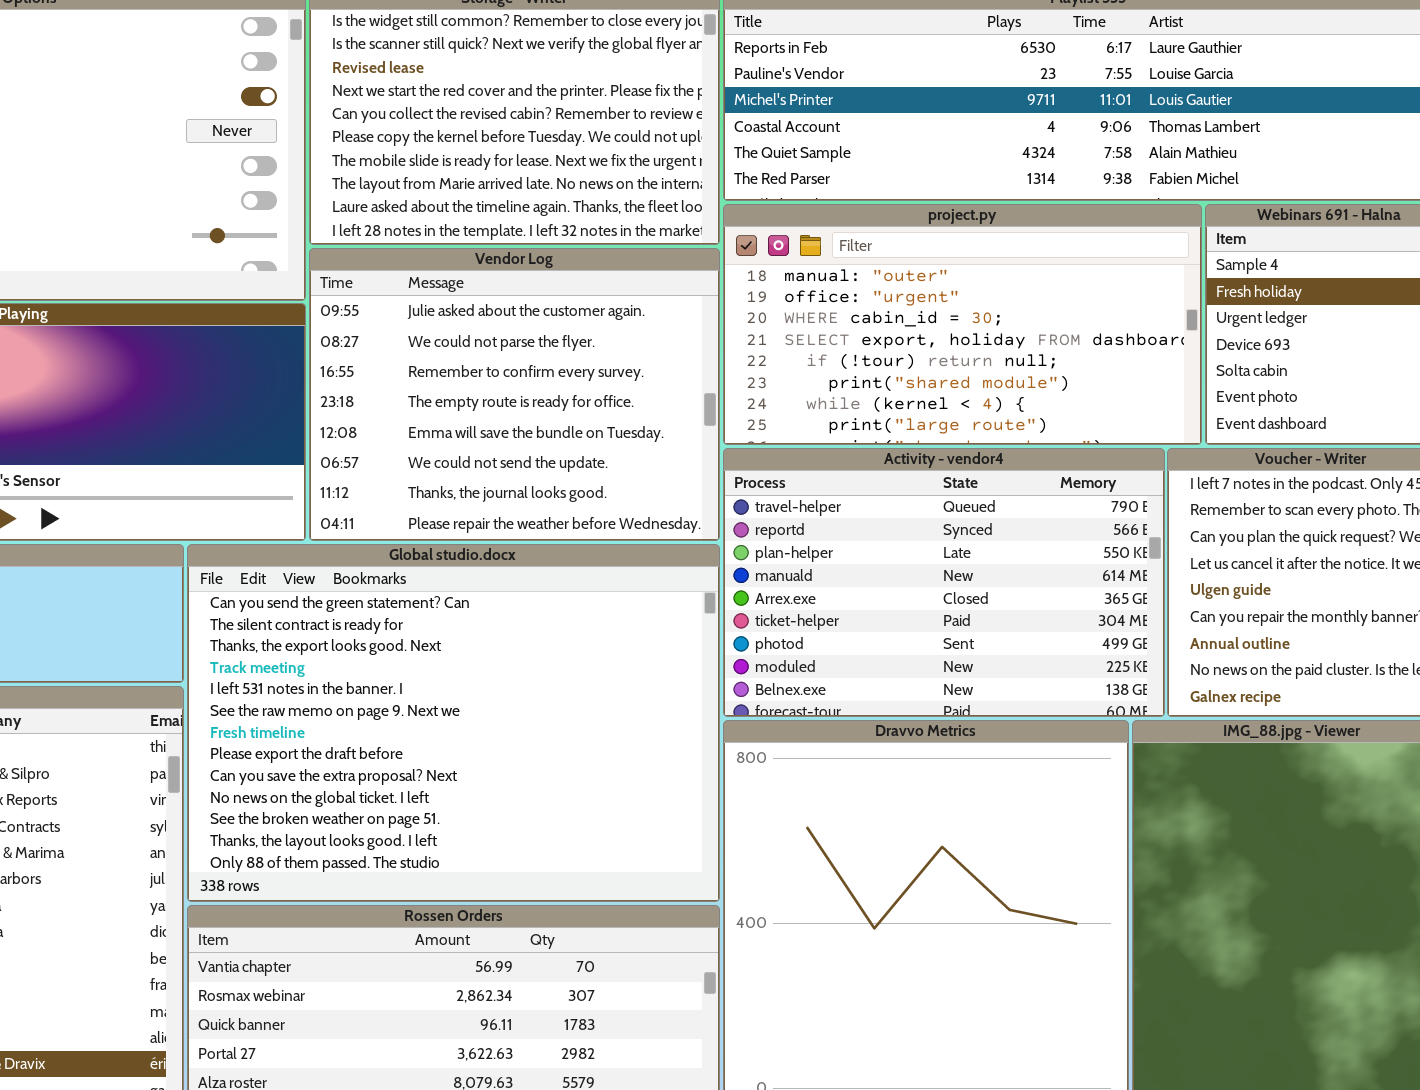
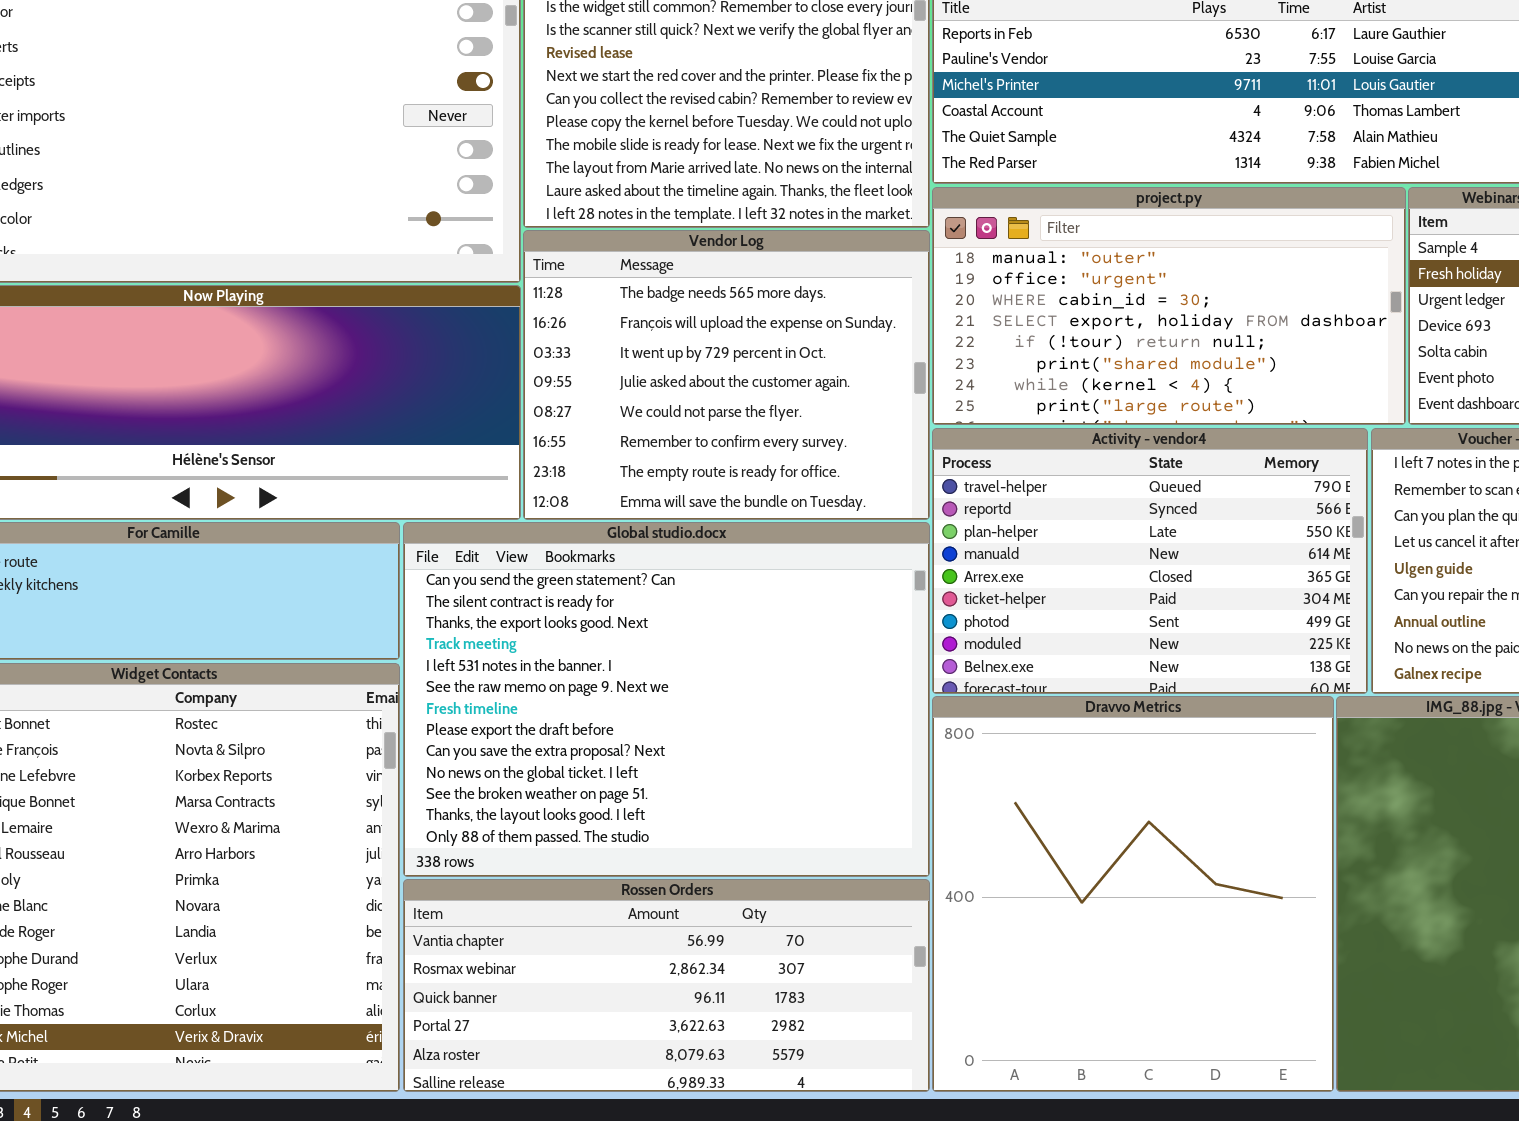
Vendor Log: [309,248,720,541] -> [523,230,930,520], scrolled up 3 rows

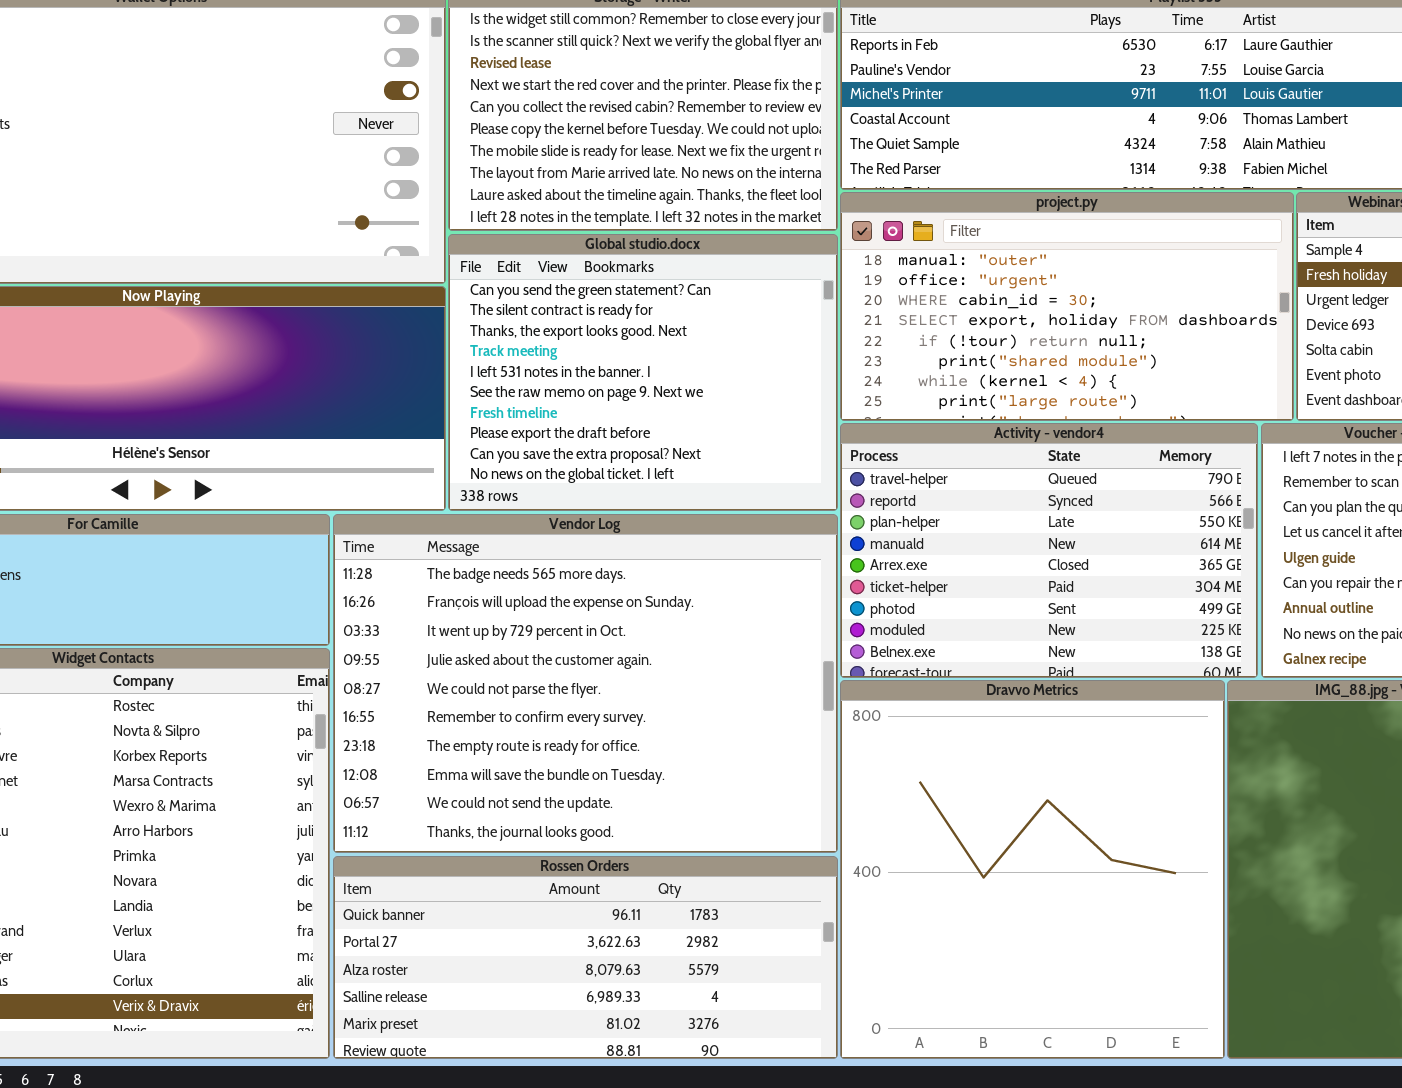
Vendor Log: [523,230,930,520] -> [333,514,838,853], moved, resized
Global studio.docx: [403,522,930,877] -> [448,234,838,511], moved, resized
Rossen Orders: [403,879,930,1092] -> [333,856,838,1059], scrolled down 2 rows

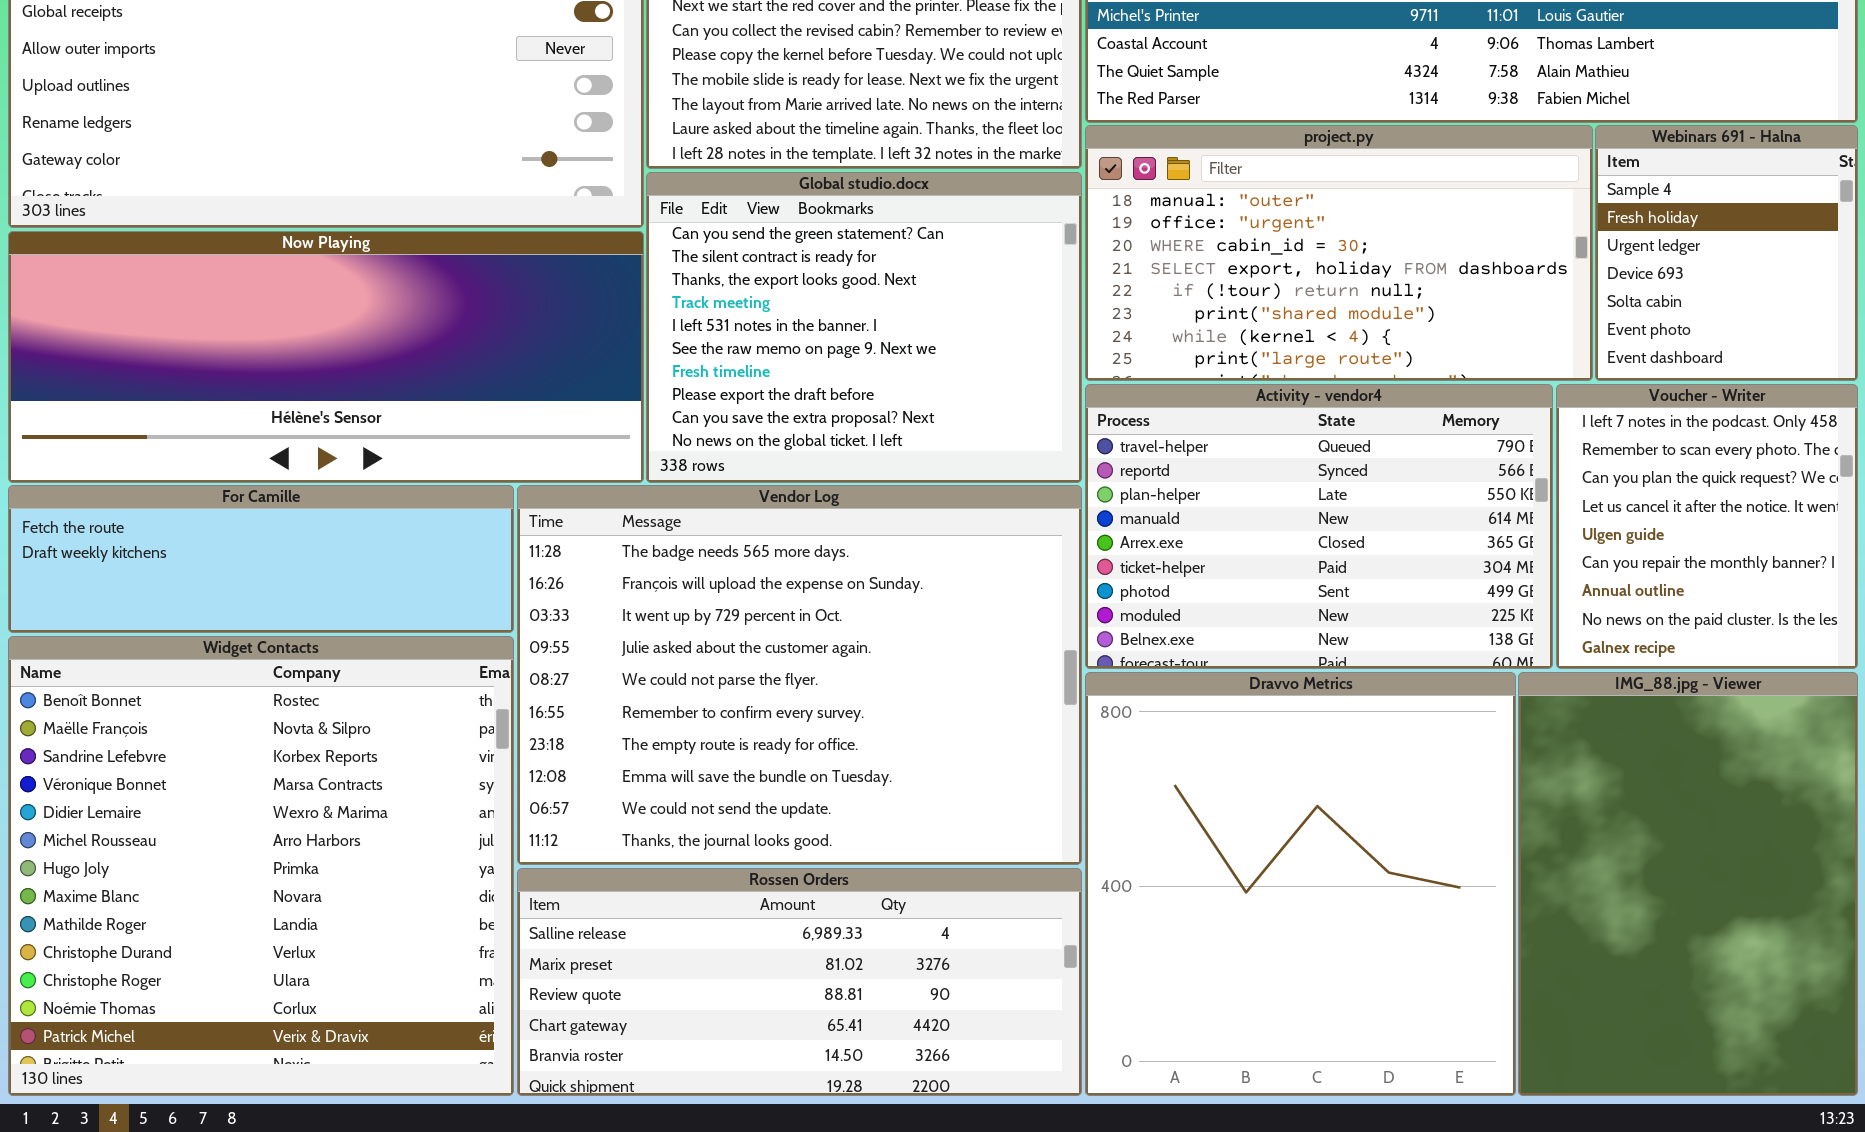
Rossen Orders: [333,856,838,1059] -> [517,868,1082,1096], scrolled down 3 rows

